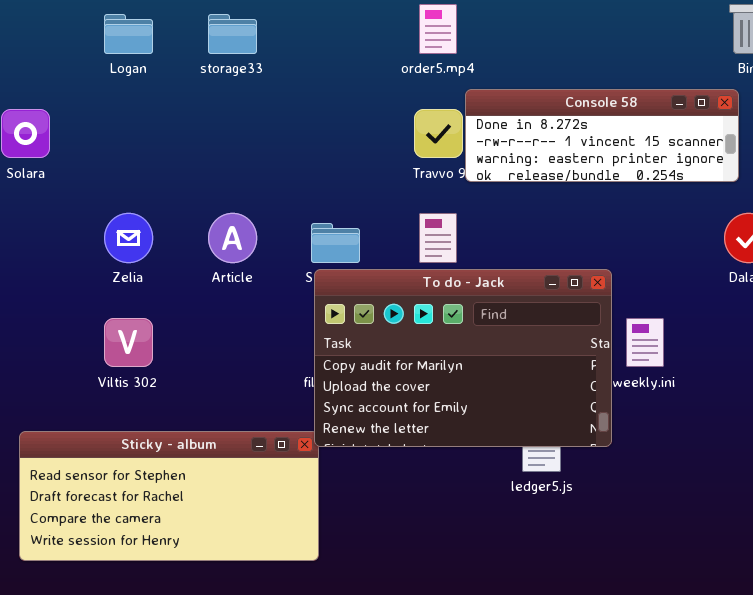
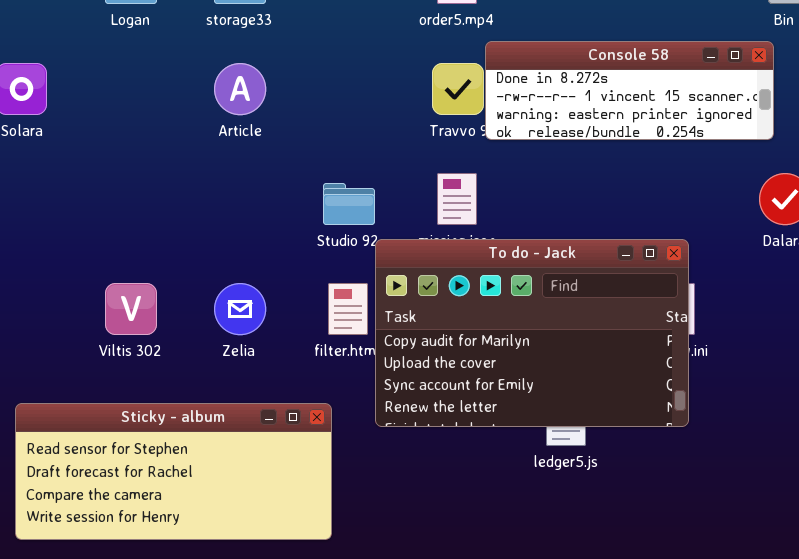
Zelia: [104,213,153,263] -> [214,283,266,335], moved
Article: [208,213,257,263] -> [214,63,266,115], moved
To do - Jack: [314,269,612,447] -> [375,239,689,427], moved

